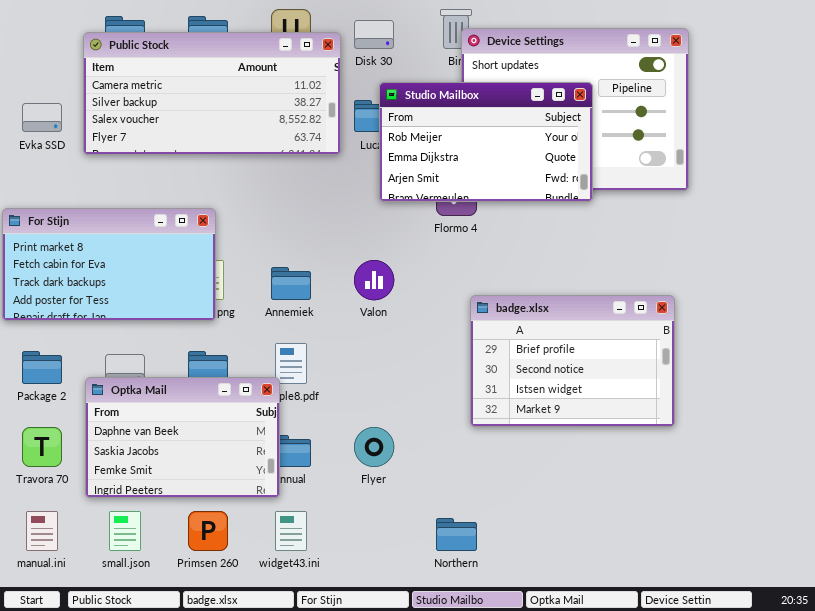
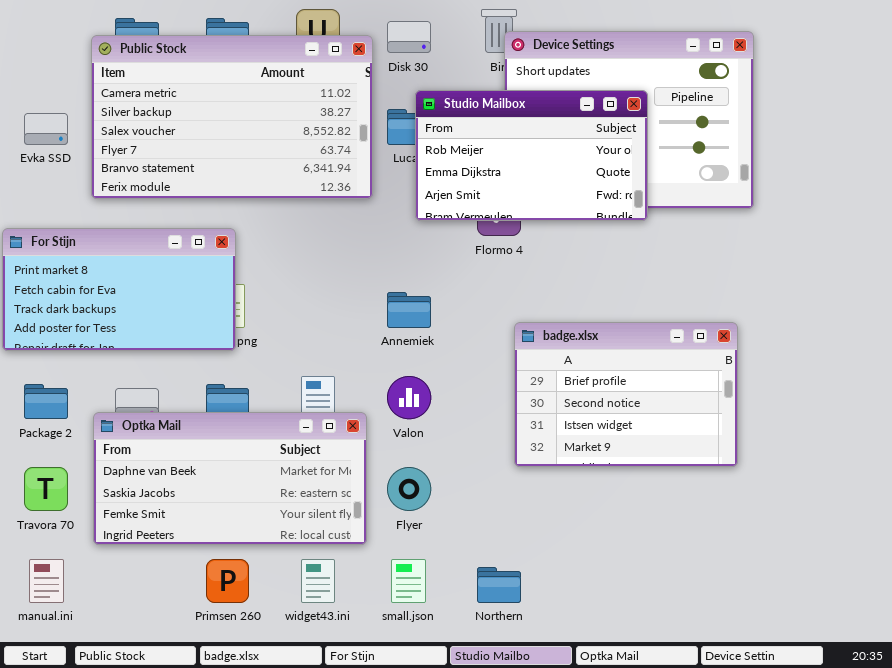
Public Stock: [83,32,341,155] -> [91,35,373,199], resized
Valon: [354,260,394,300] -> [387,376,431,419], moved
Annemiek: [271,267,311,300] -> [387,292,431,328], moved
Optka Mail: [85,377,280,498] -> [93,412,367,545], resized
small.json: [109,511,141,551] -> [391,559,426,603], moved

